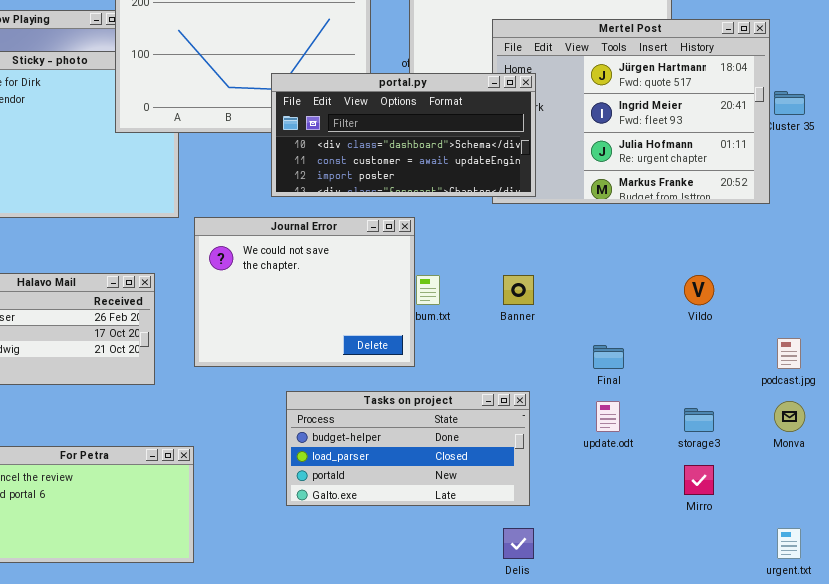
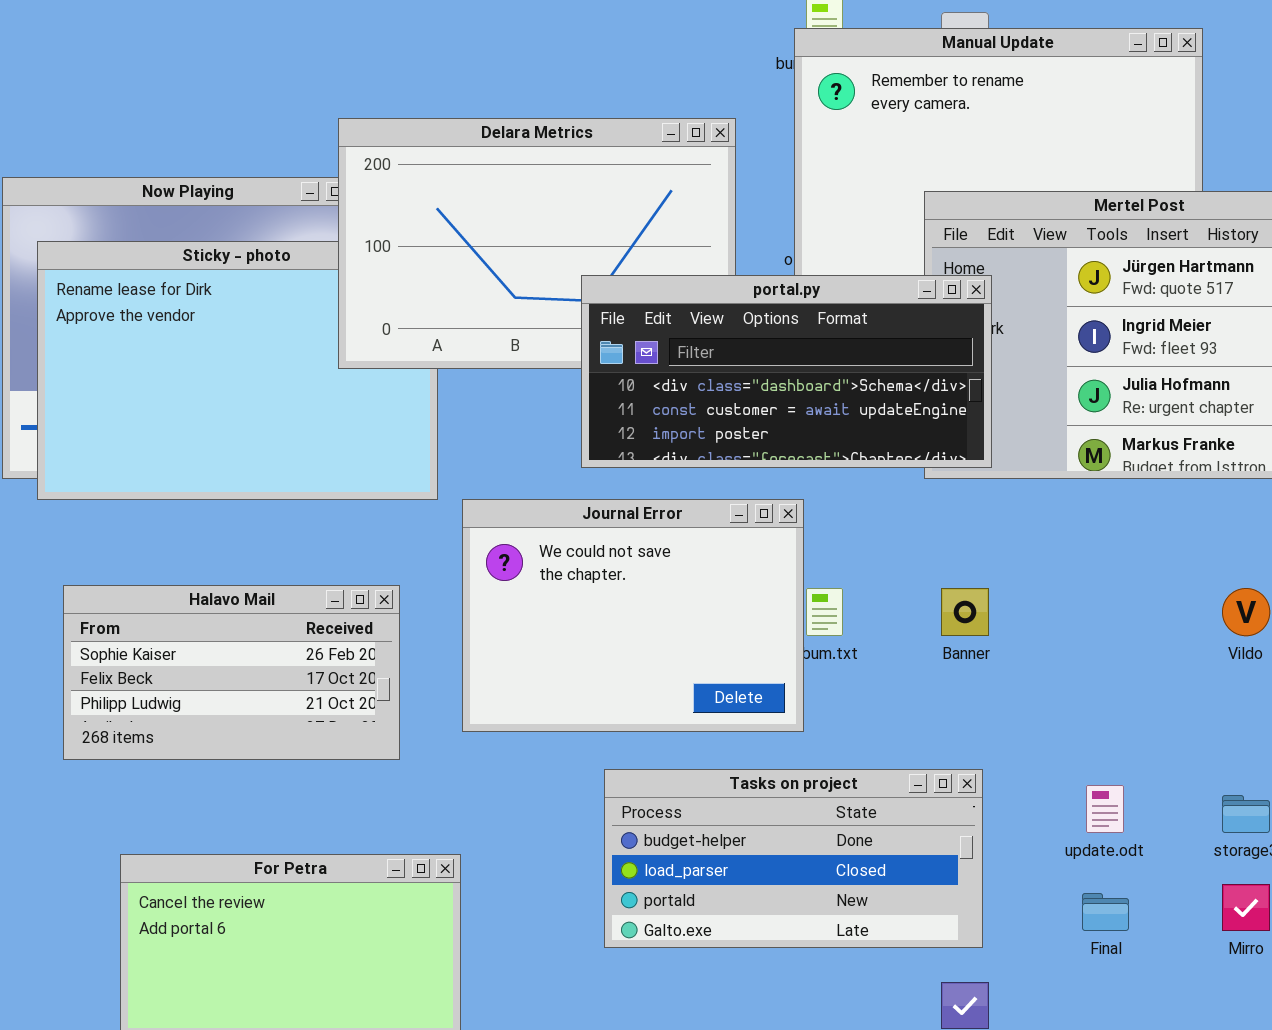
Final: [593,345,624,369] -> [1082,893,1129,931], moved

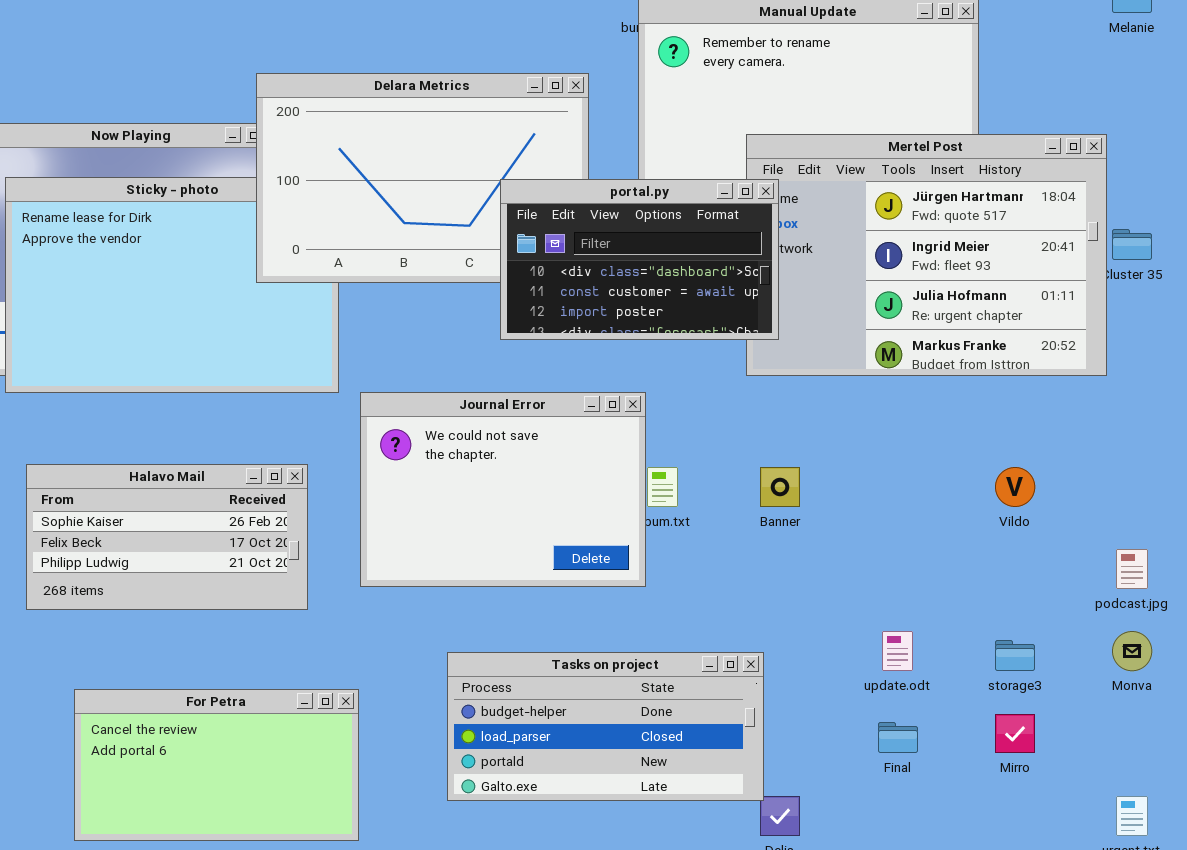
portal.py: [581,275,992,468] -> [500,179,779,340], moved, resized
Tasks on project: [604,769,983,948] -> [447,652,764,801], moved

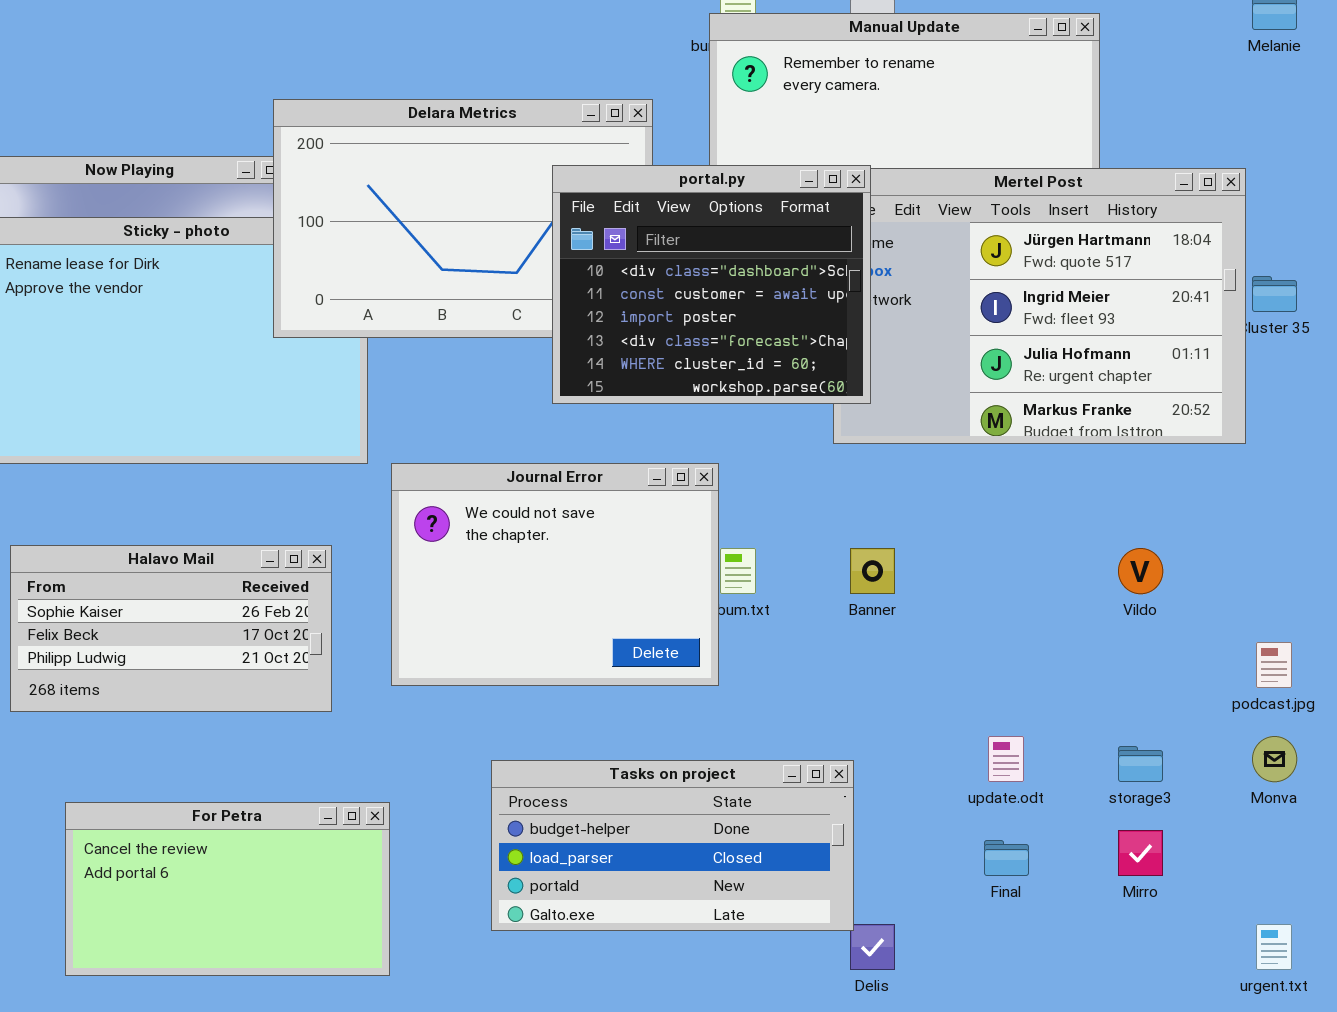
portal.py: [500,179,779,340] -> [552,165,871,404], resized

